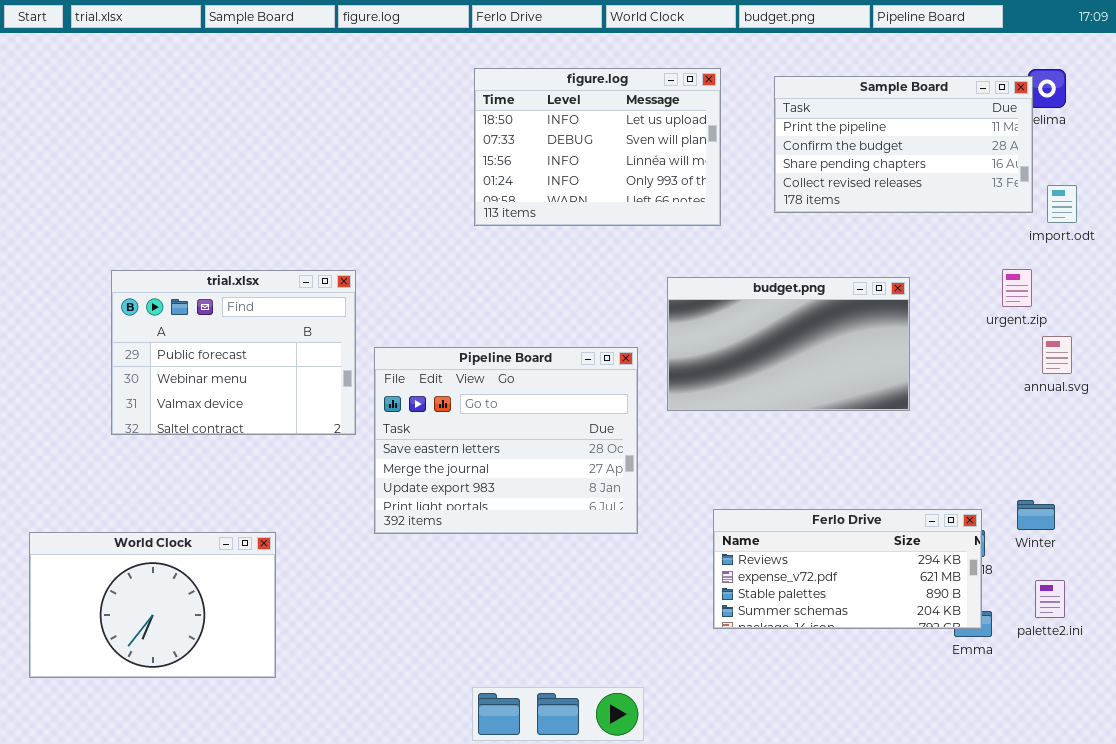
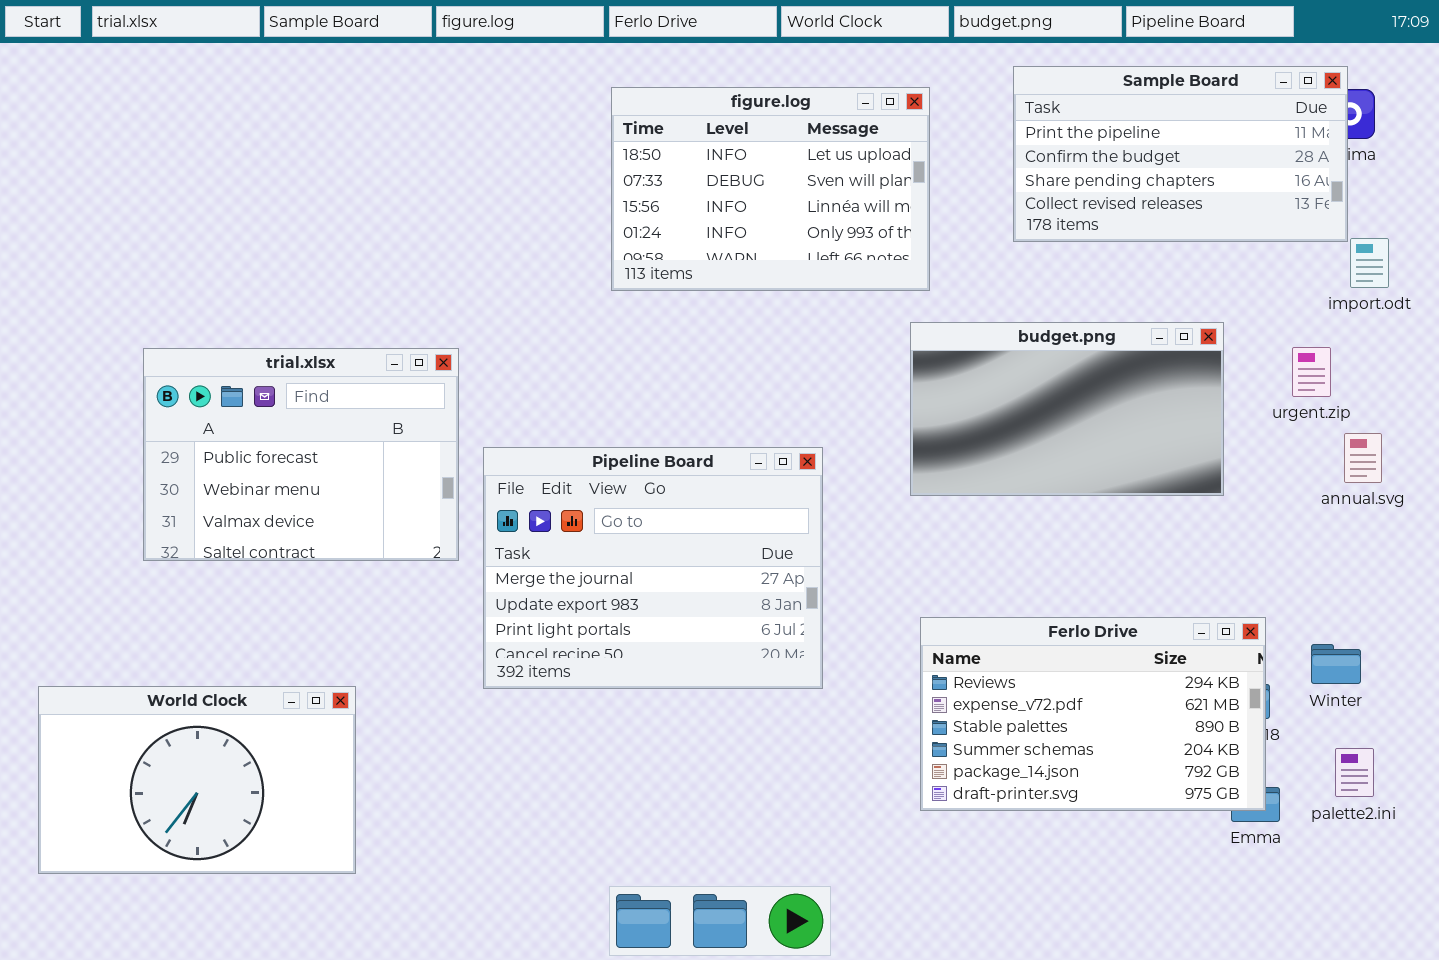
Sample Board: [774,76,1033,213] -> [1013,66,1348,242], moved
budget.png: [667,277,910,411] -> [910,322,1224,496], moved
Pipeline Board: [374,347,638,534] -> [483,447,823,689], scrolled down 1 row
Ferlo Drive: [713,509,982,629] -> [920,617,1266,811], resized

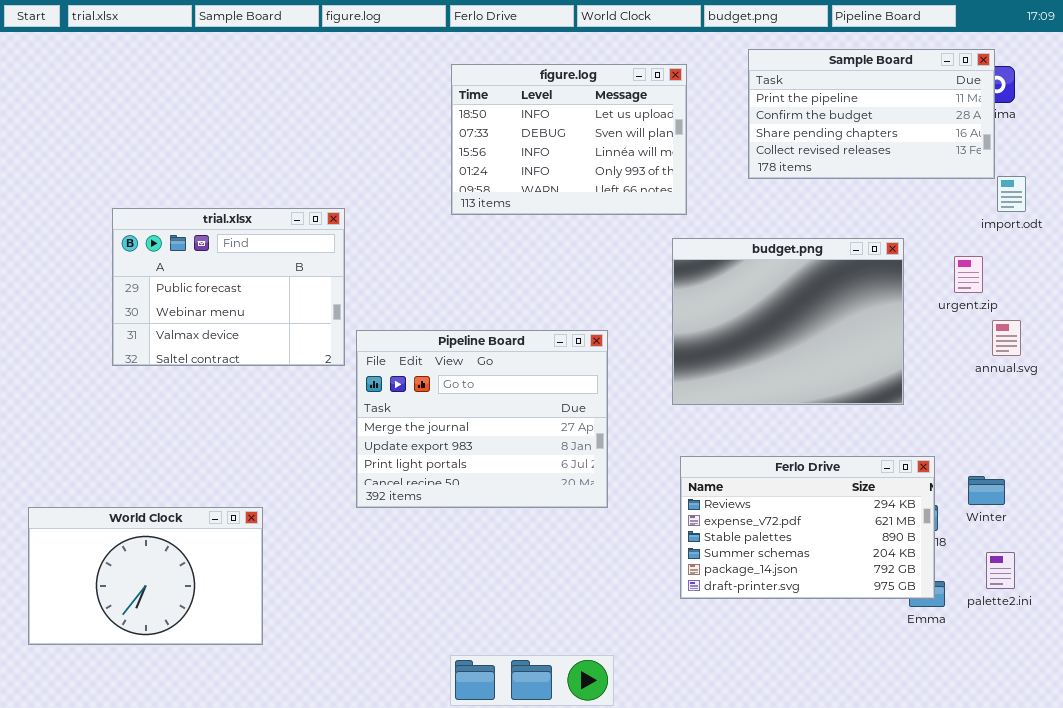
budget.png: [910,322,1224,496] -> [672,238,904,405], resized
trial.xlsx: [143,348,459,561] -> [112,208,345,366], moved

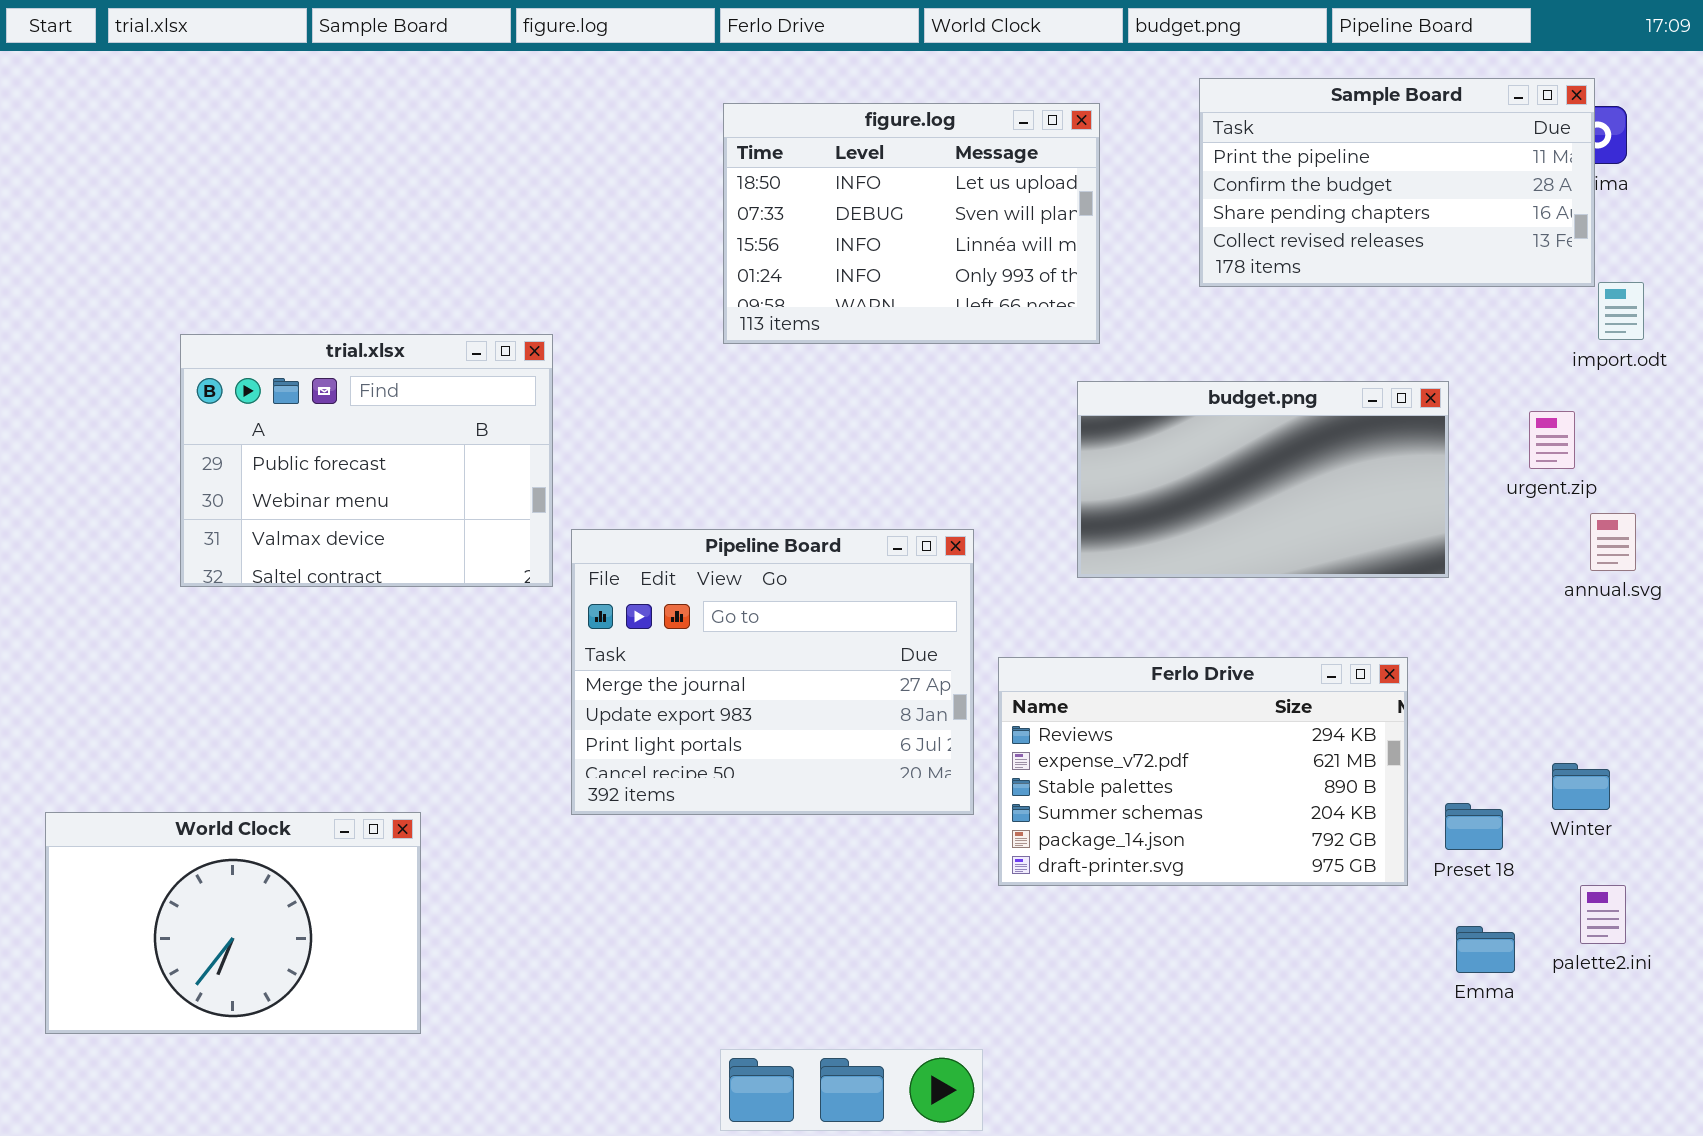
budget.png: [672,238,904,405] -> [1077,381,1449,578], resized
Ferlo Drive: [680,456,935,599] -> [998,657,1408,886], moved

